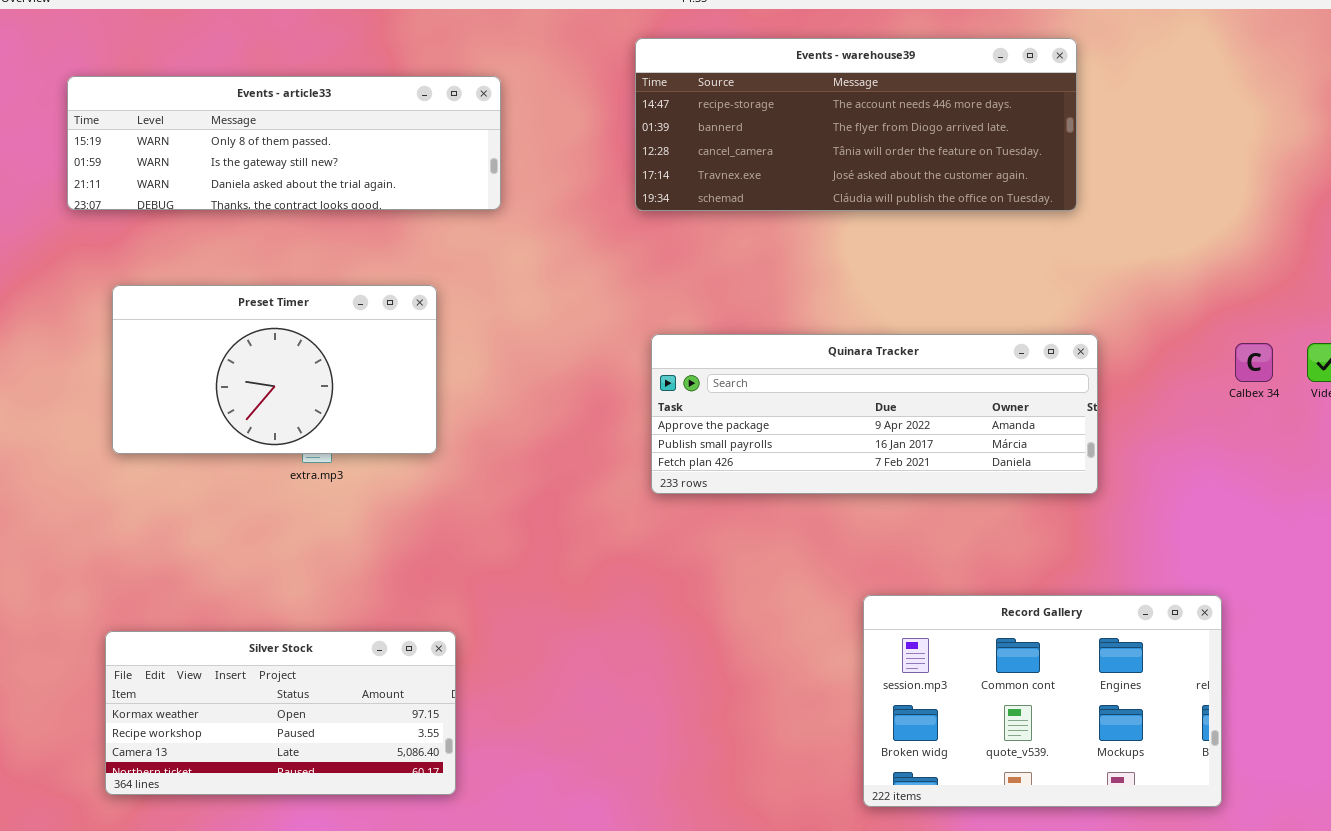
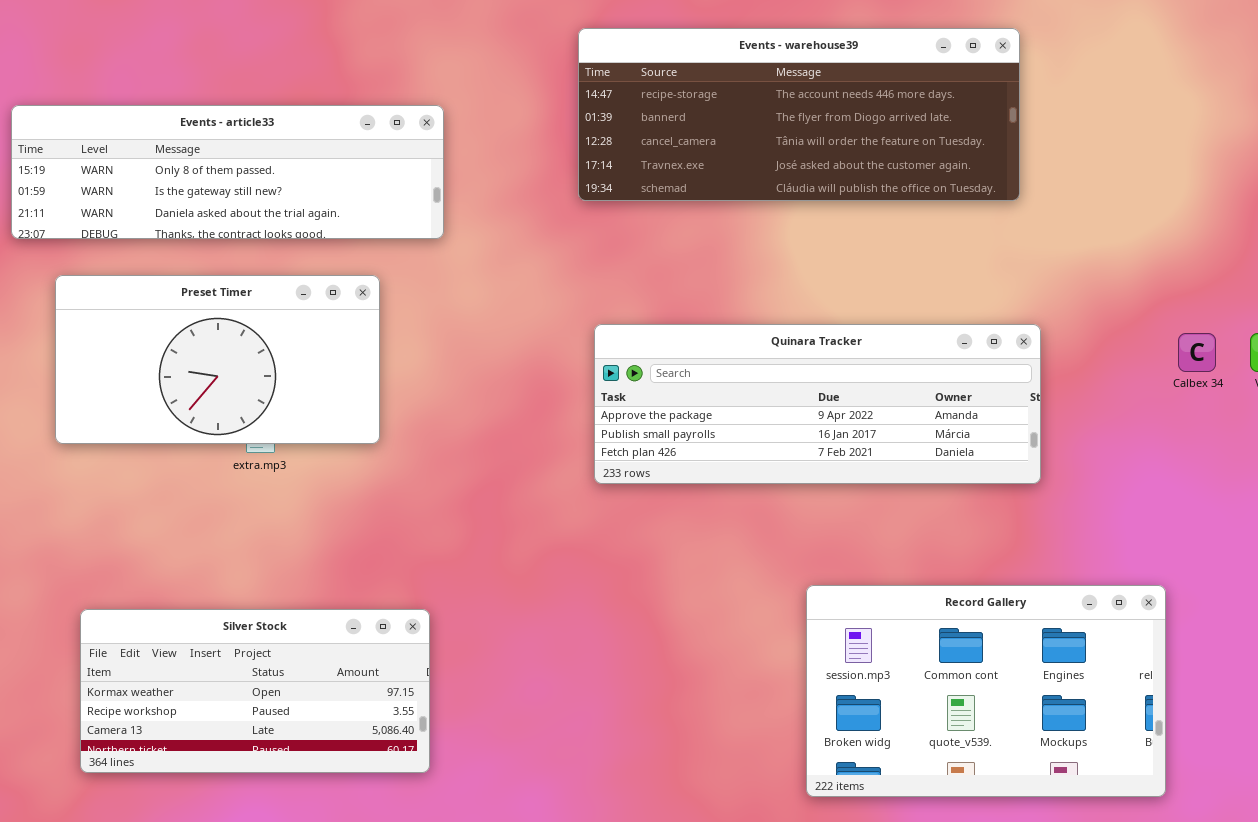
Events - article33: [67,76,501,210] -> [11,105,444,239], moved
Silver Stock: [105,631,456,795] -> [80,609,430,773], moved

